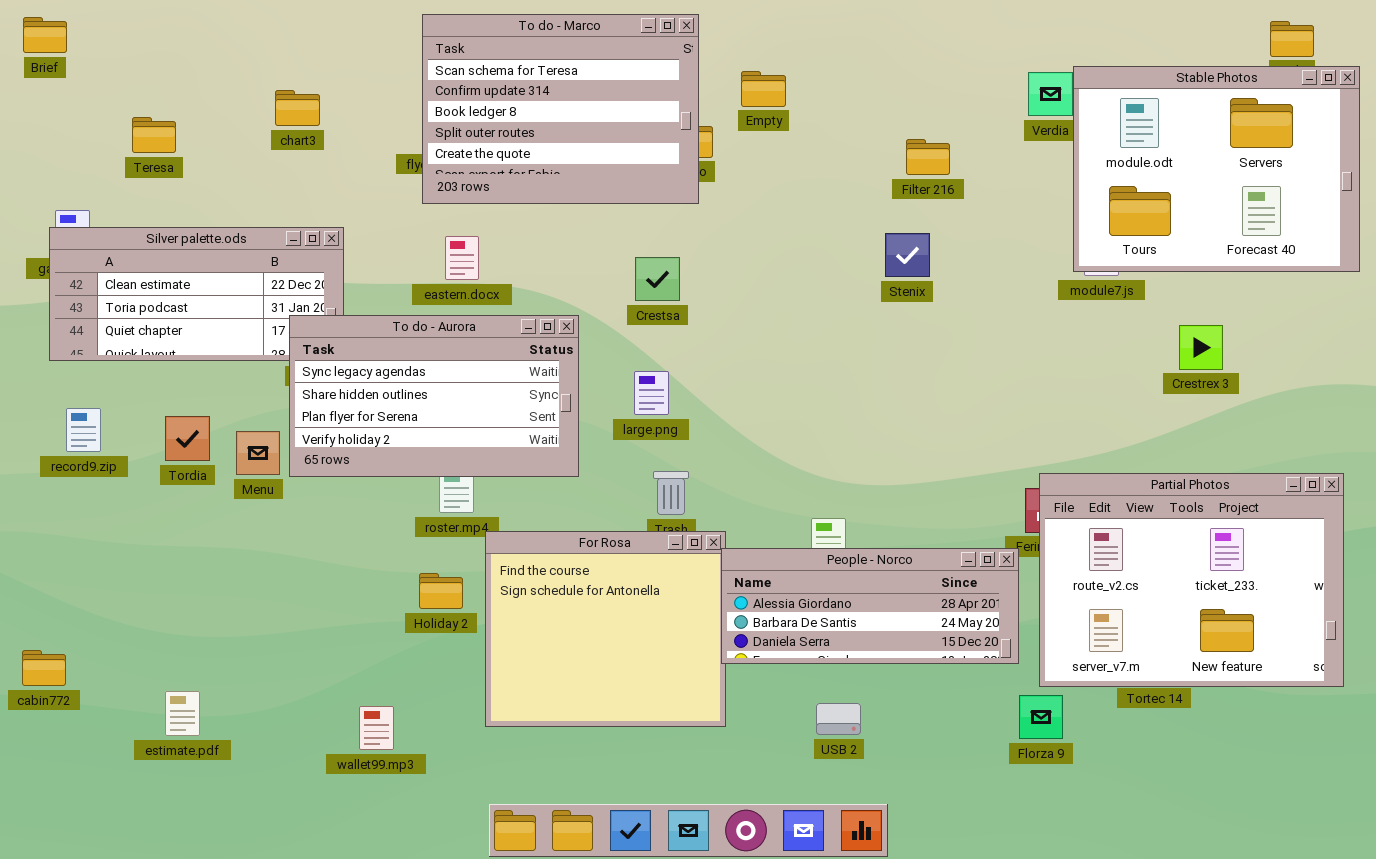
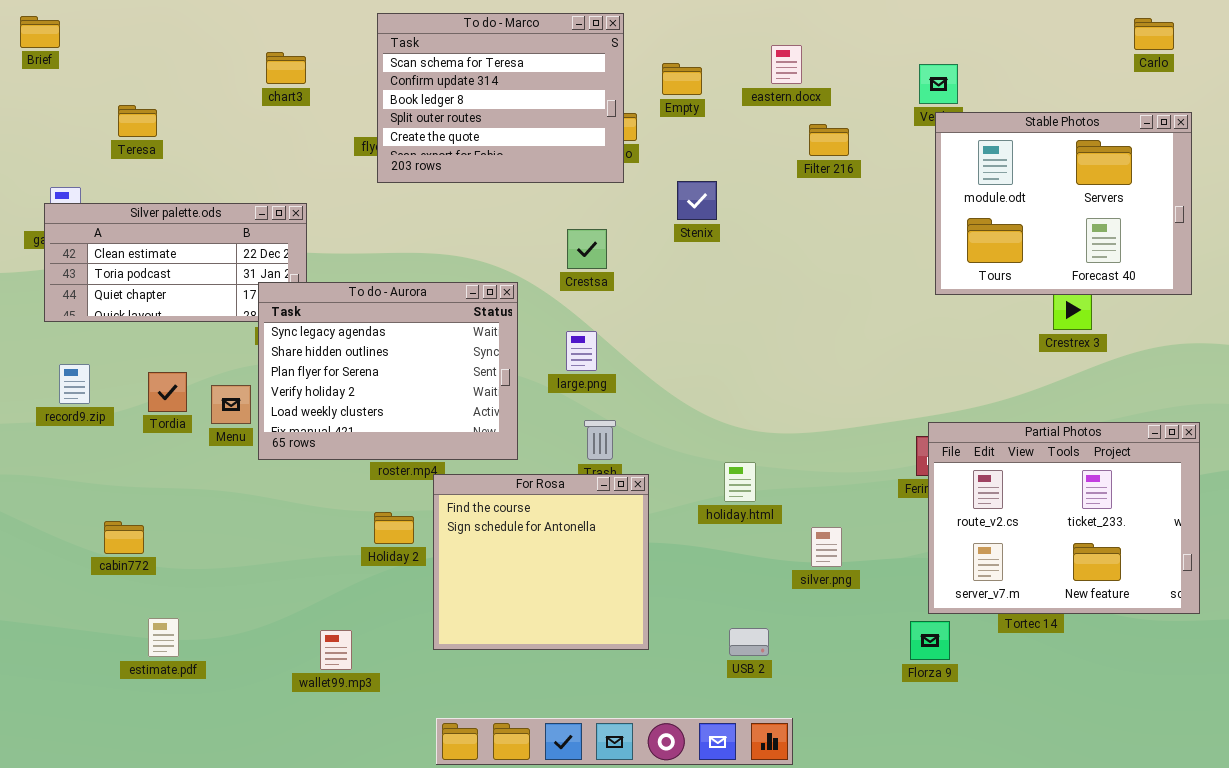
Stable Photos: [1073,66,1360,272] -> [935,112,1192,295], moved
chart3: [275,90,320,126] -> [266,52,306,84], moved
Stenix: [885,233,930,277] -> [677,181,717,220], moved
eastern.docx: [445,236,479,280] -> [771,45,802,84], moved
To do - Aurora: [289,315,579,477] -> [258,282,518,460], resized
People - Norco: [721,548,1019,664] -> none, closed
cabin772: [22,650,66,686] -> [104,521,144,554], moved

